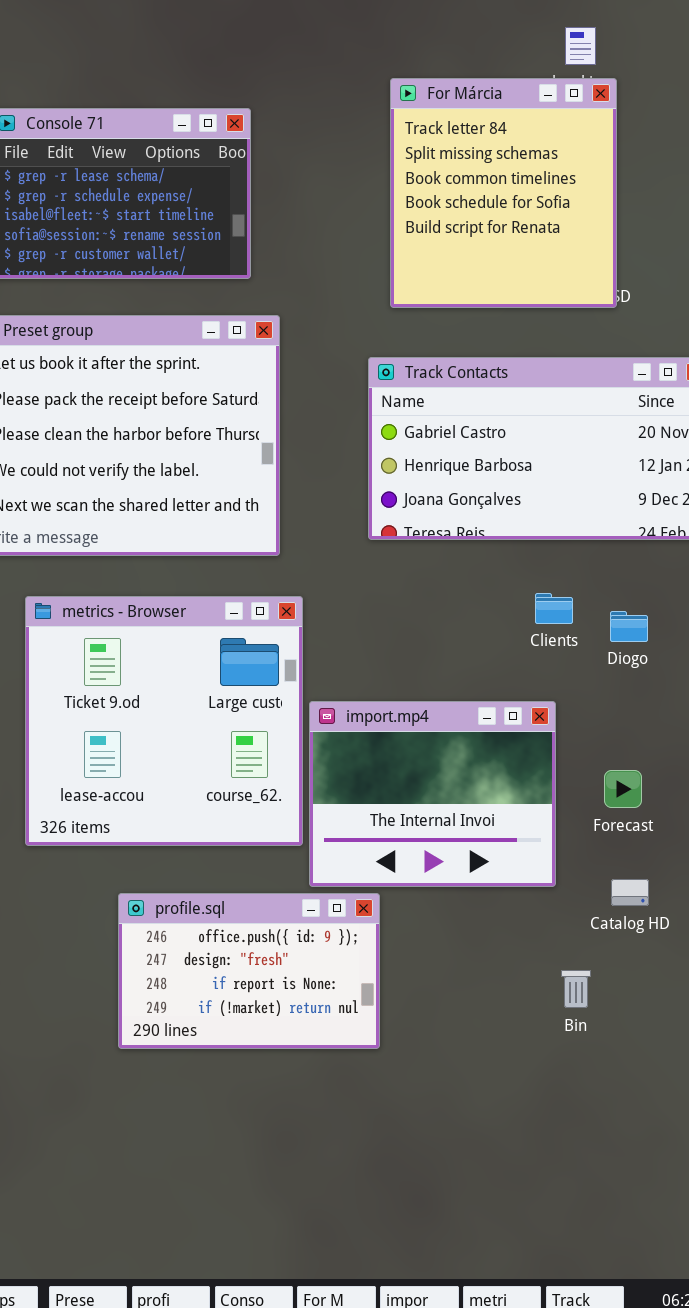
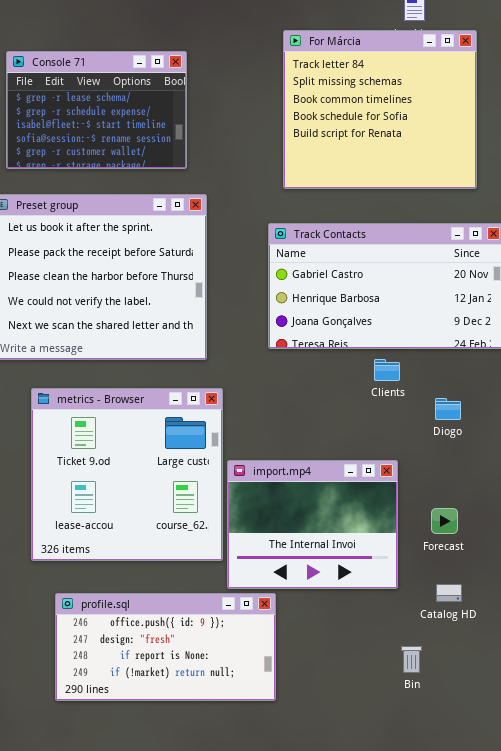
For Márcia: [390,78,617,308] -> [283,30,477,189], resized
Clients: [535,593,573,624] -> [374,359,400,381], moved
profile.sql: [118,893,380,1049] -> [55,593,276,701], resized

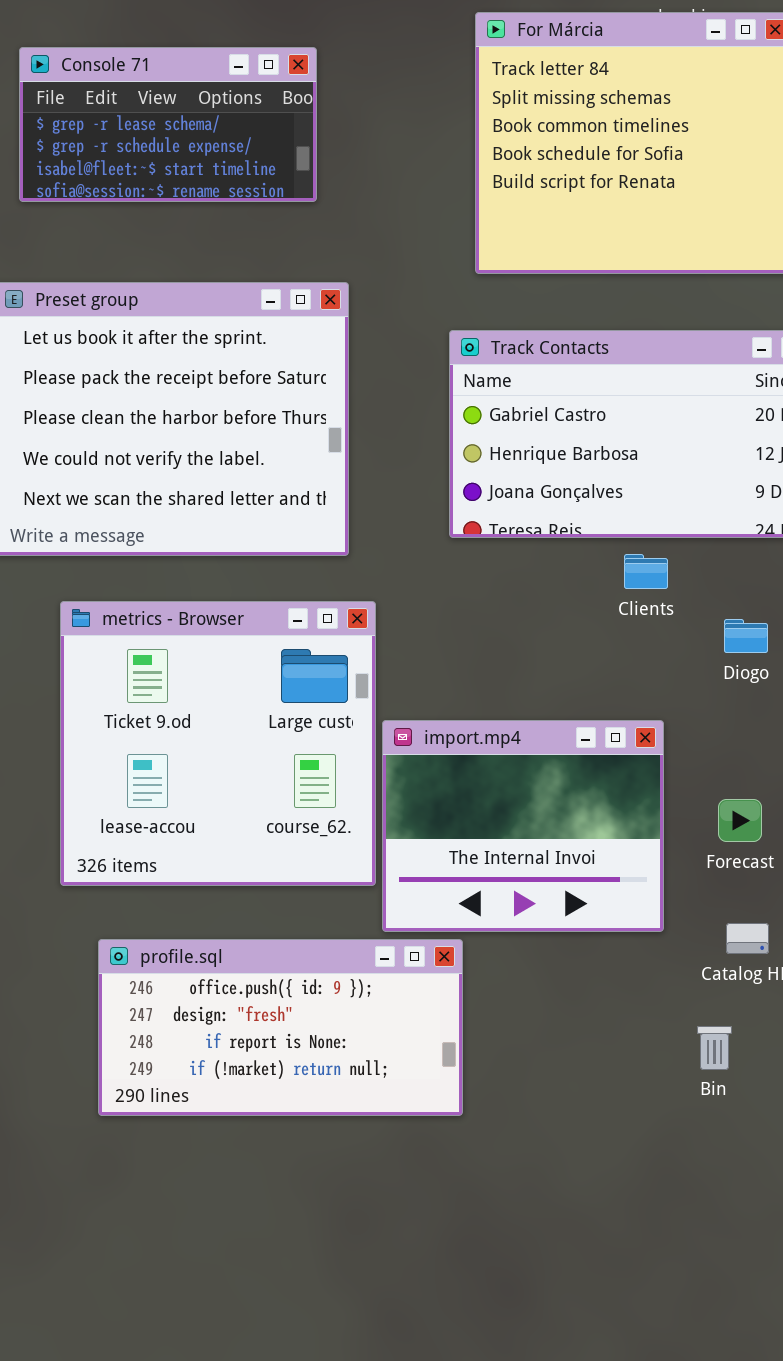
Console 71: [6,51,187,169] -> [19,47,317,202], resized
Bin: [401,646,422,673] -> [697,1026,732,1070], moved

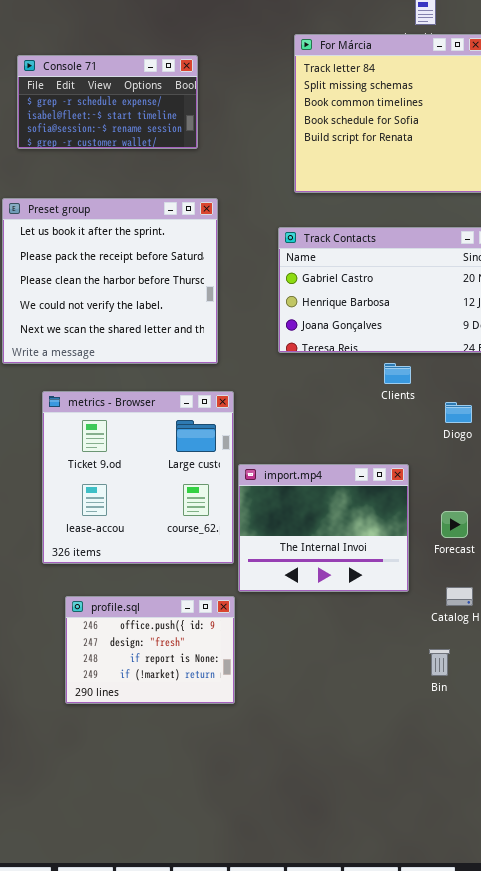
Console 71: [19,47,317,202] -> [17,55,198,149], scrolled down 1 row
profile.sql: [98,939,463,1116] -> [65,596,235,704], resized

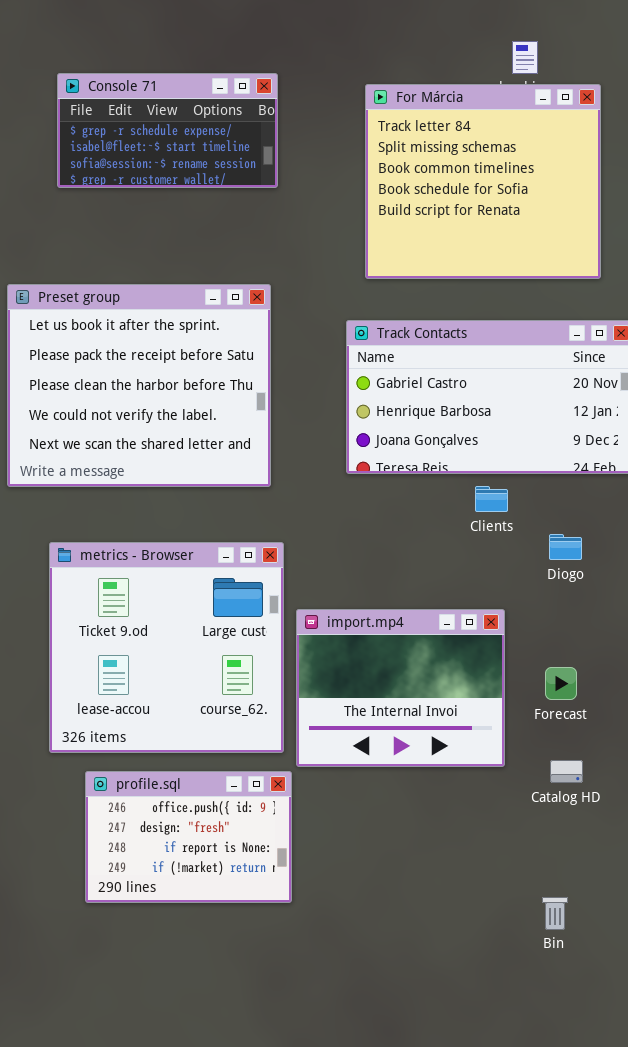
Console 71: [17,55,198,149] -> [57,73,278,188], moved
metrics - Browser: [42,391,234,564] -> [49,542,284,753], moved
Bin: [429,649,450,676] -> [542,897,568,930], moved

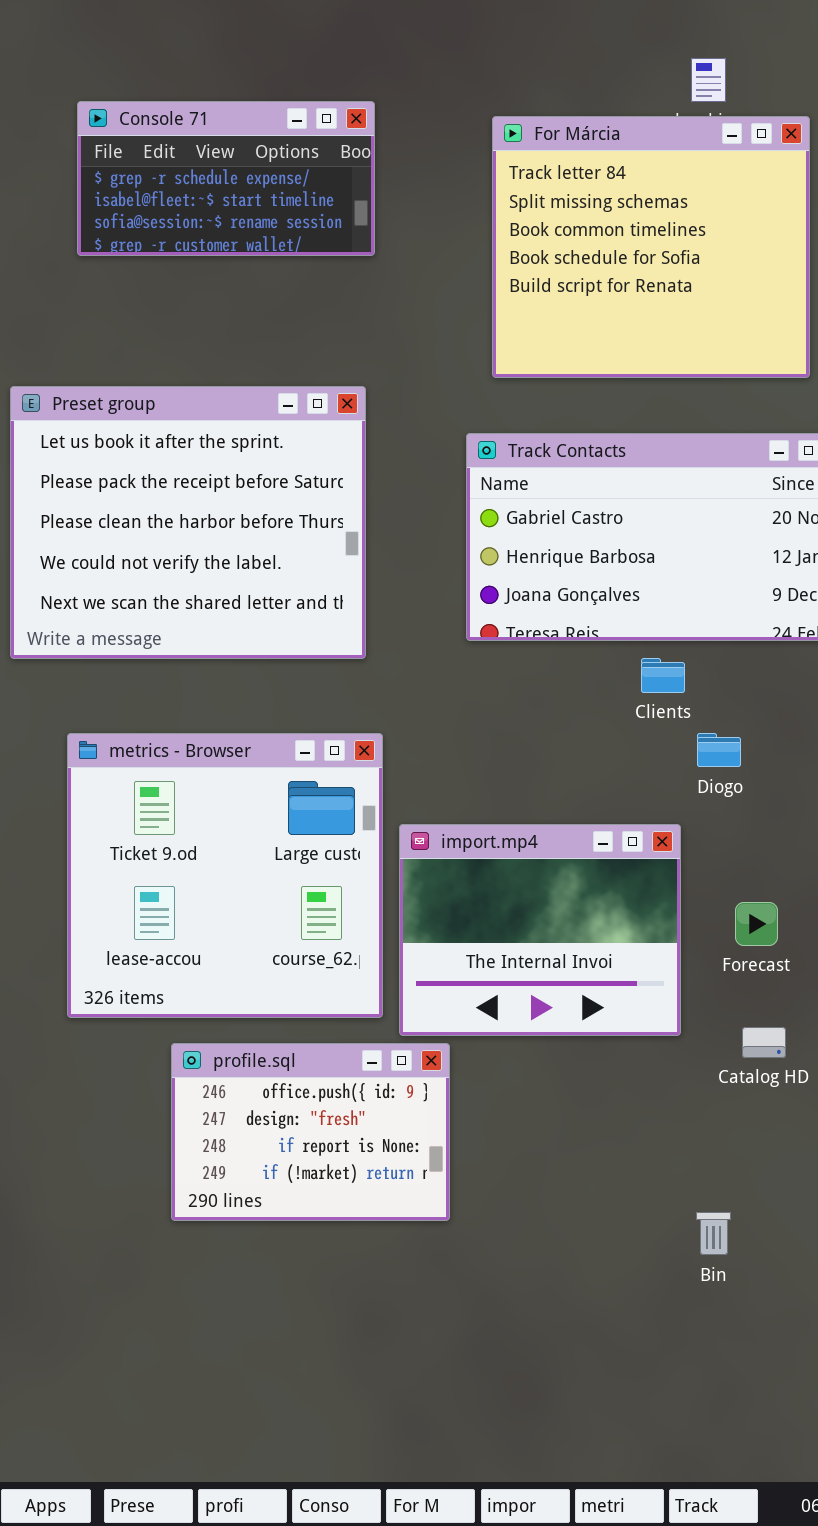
Diogo: [549,534,582,560] -> [697,733,741,767], moved
profile.sql: [85,771,292,903] -> [171,1043,450,1221], moved
Bin: [542,897,568,930] -> [696,1212,731,1255], moved

